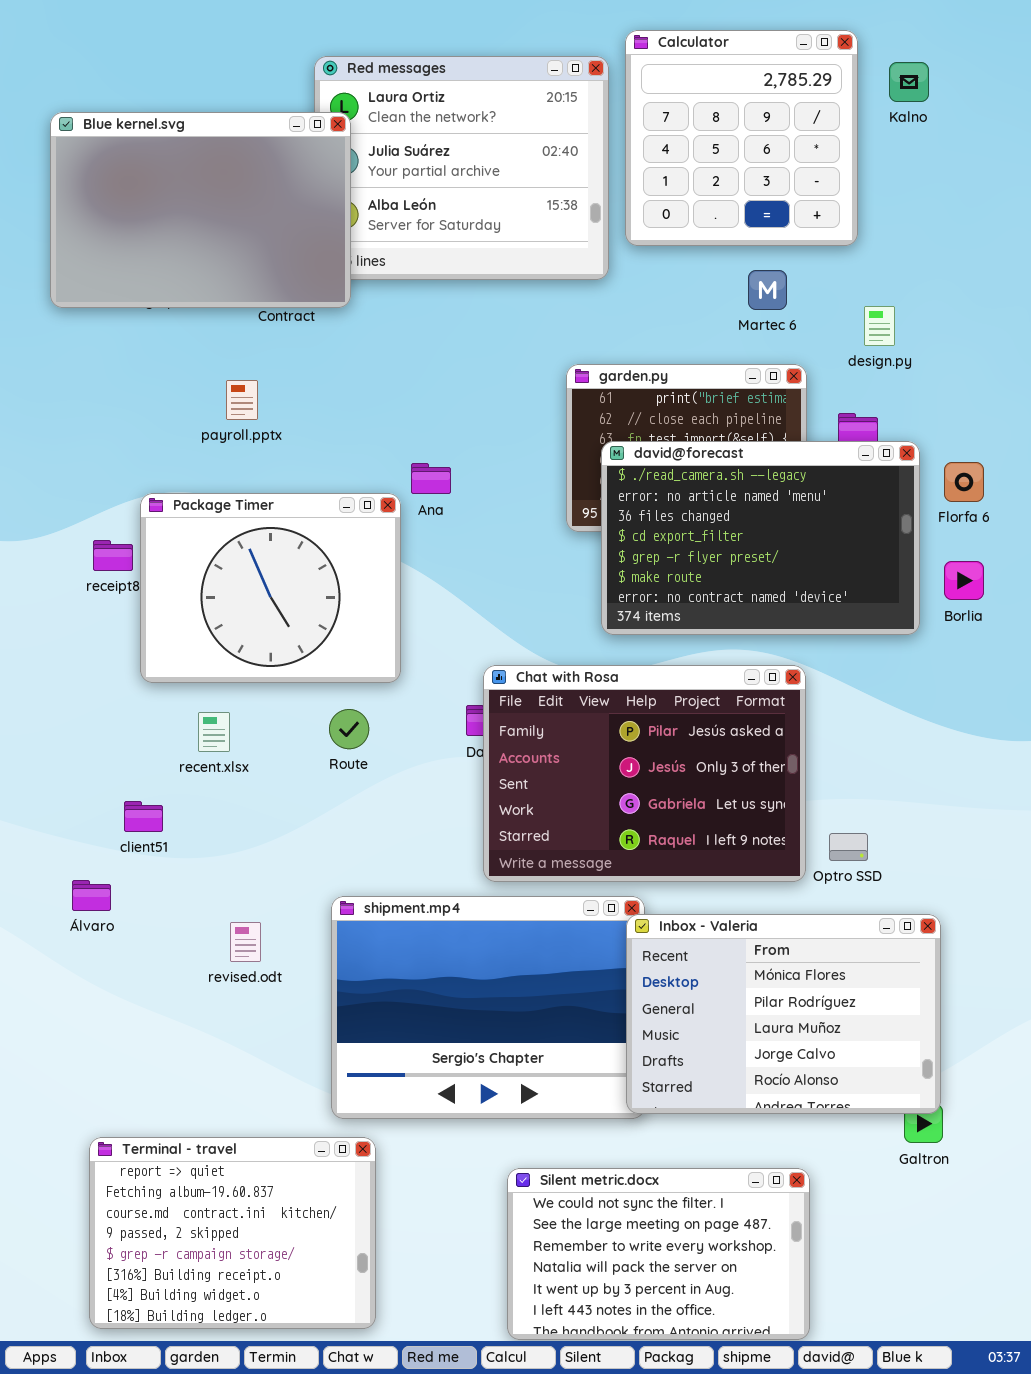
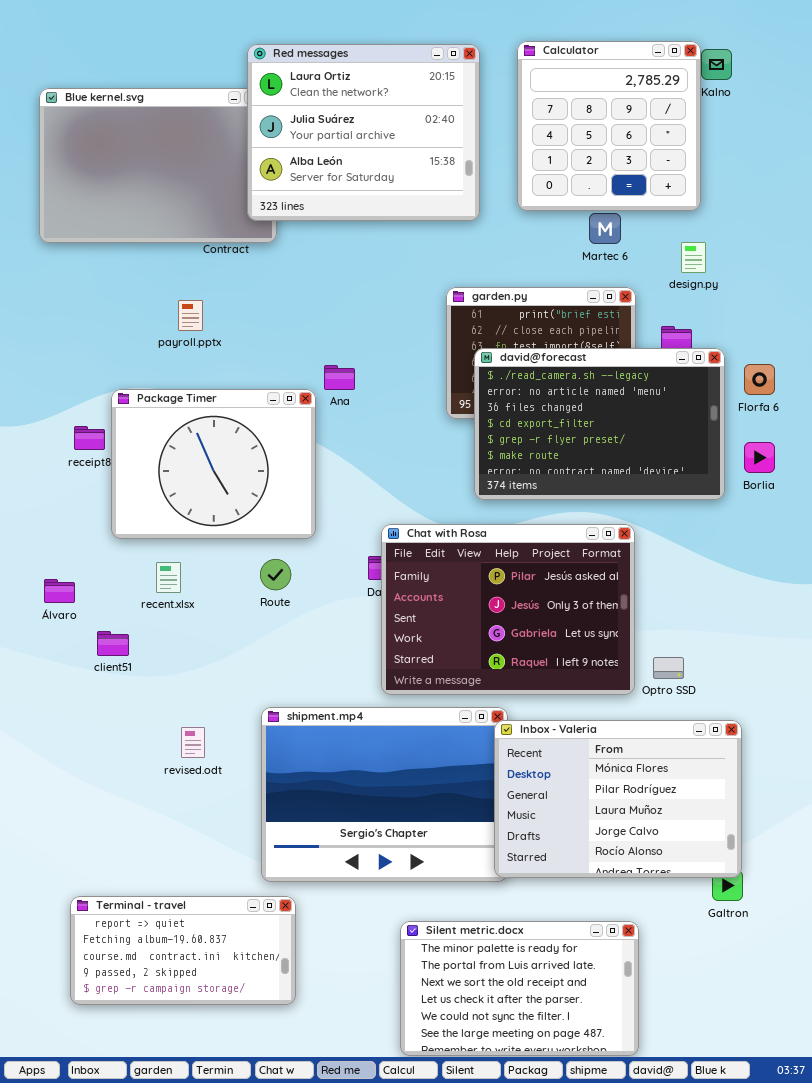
Calculator: [625,30,858,246] -> [517,41,701,211], moved
Red messages: [314,56,609,280] -> [247,44,480,221], raised
Álvaro: [72,880,111,911] -> [44,579,75,603], moved
Terminal - travel: [89,1137,376,1329] -> [70,896,296,1005], resized
Silent metric.docx: [507,1168,810,1340] -> [400,921,639,1056], scrolled up 4 rows

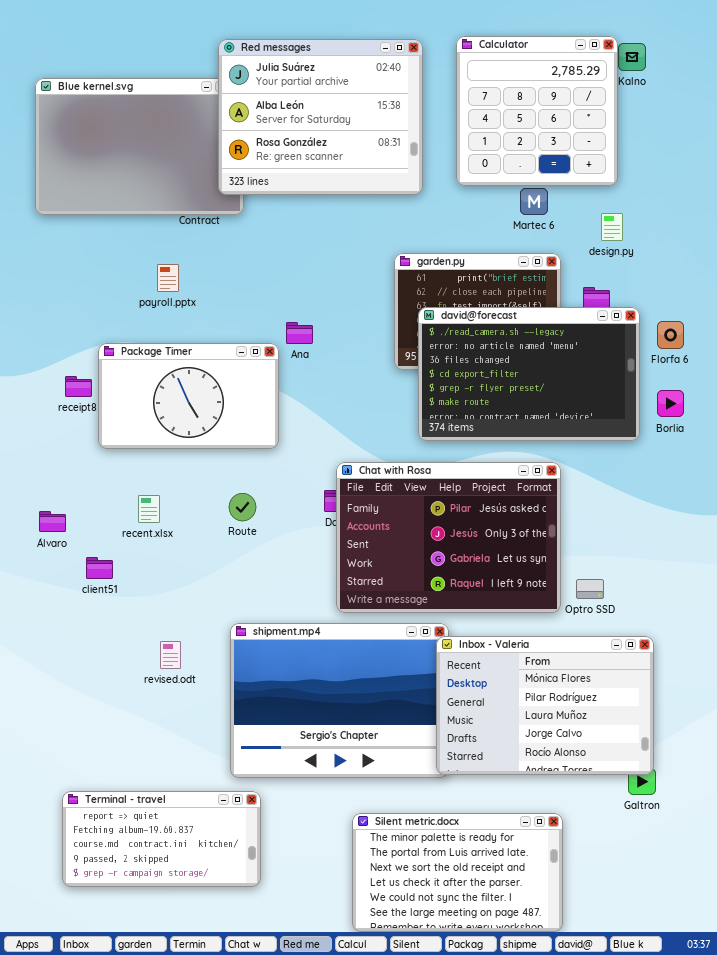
Red messages: [247,44,480,221] -> [218,39,423,195], scrolled down 1 row
Package Timer: [111,389,316,539] -> [98,343,279,449], resized

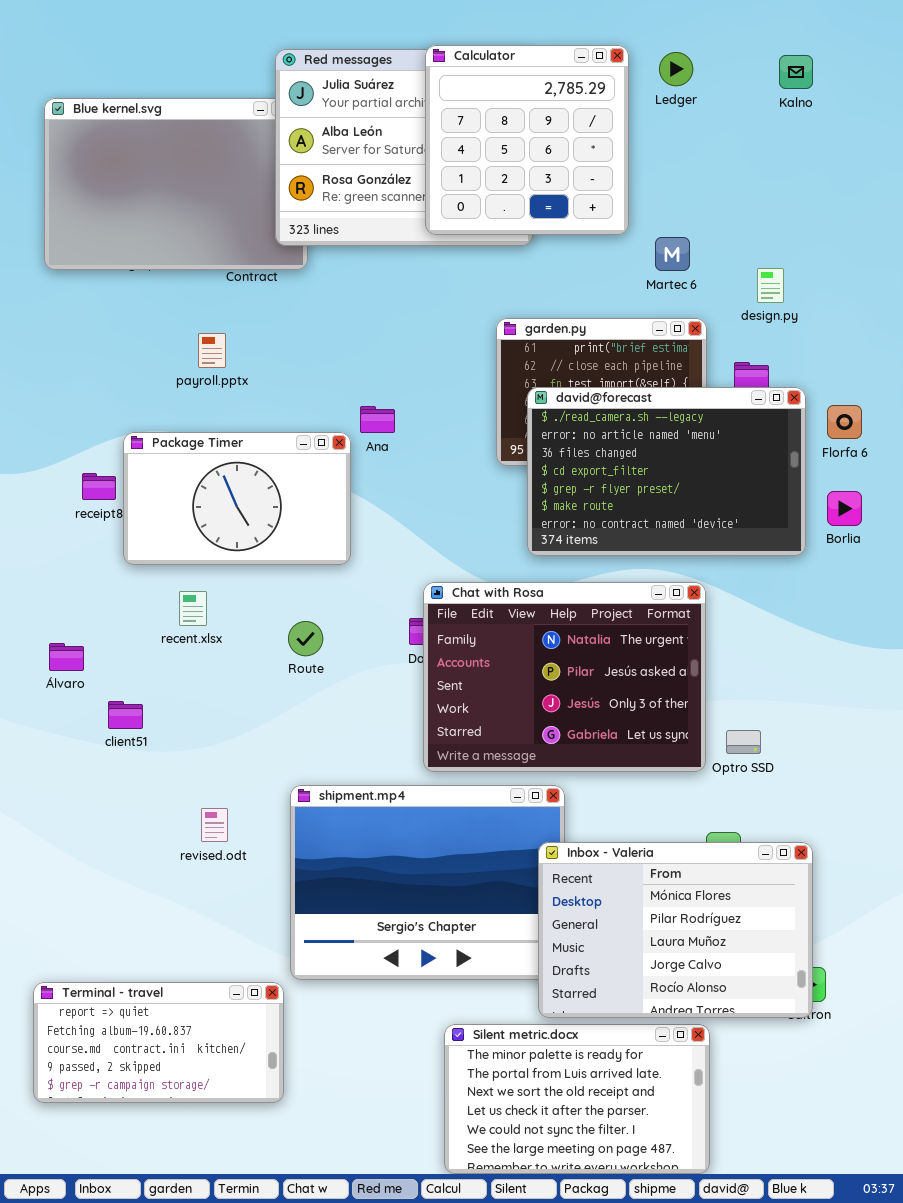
Calculator: [456,36,618,186] -> [425,45,629,235], moved
Chat with Rosa: [336,462,561,613] -> [423,582,706,772], scrolled up 1 row
recent.xlsx: [138,495,160,523] -> [179,591,207,626], moved
Inbox - Valeria: [436,636,654,775] -> [538,842,813,1018], moved
Terminal - travel: [62,791,261,887] -> [33,982,284,1103], moved

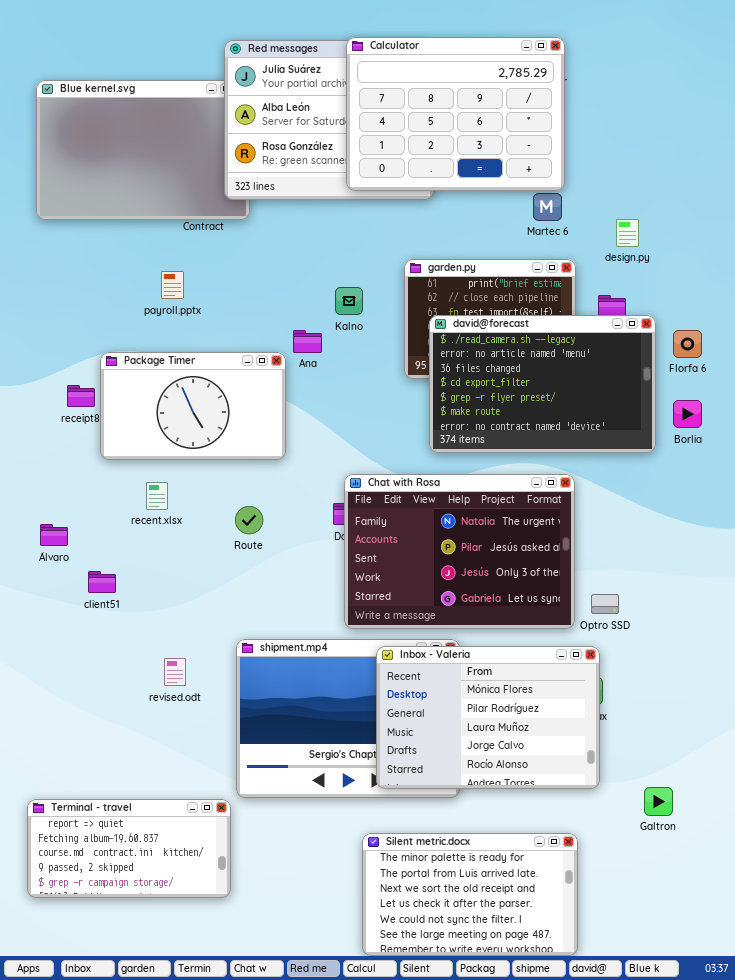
Calculator: [425,45,629,235] -> [346,37,565,191], resized
Kalno: [779,55,813,89] -> [335,287,363,315], moved
Inbox - Valeria: [538,842,813,1018] -> [376,646,600,789], moved

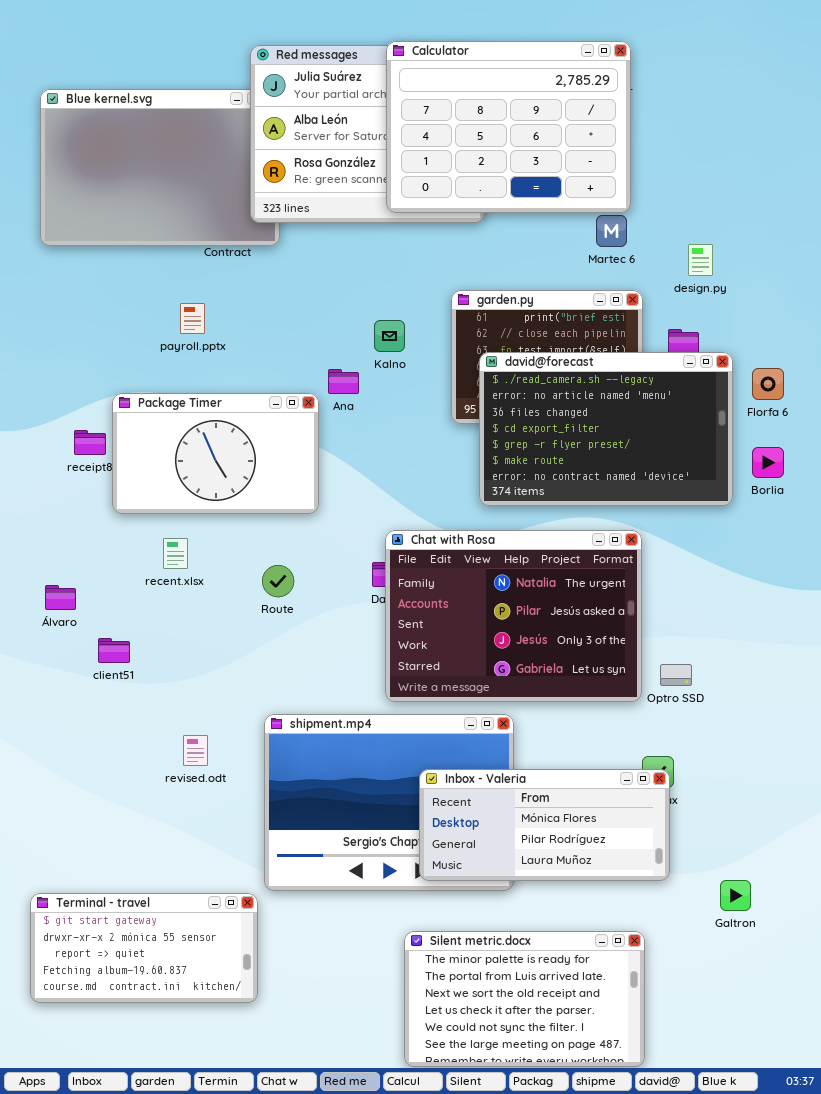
Inbox - Valeria: [376,646,600,789] -> [419,769,670,881], resized
Terminal - travel: [27,799,231,898] -> [30,893,258,1003], scrolled up 2 rows

